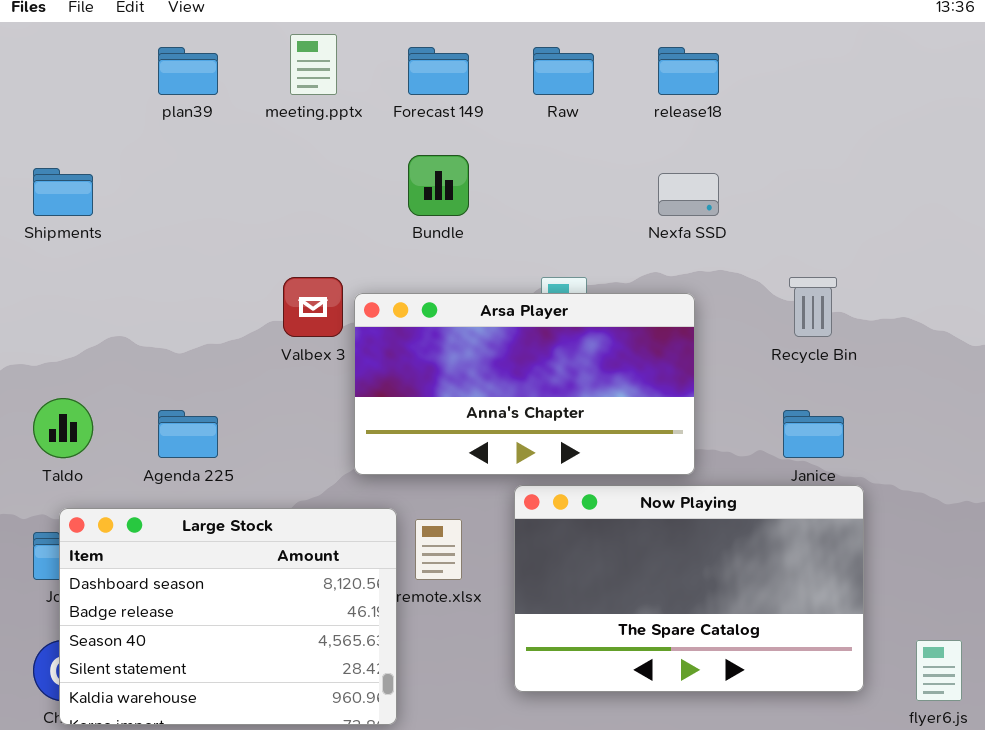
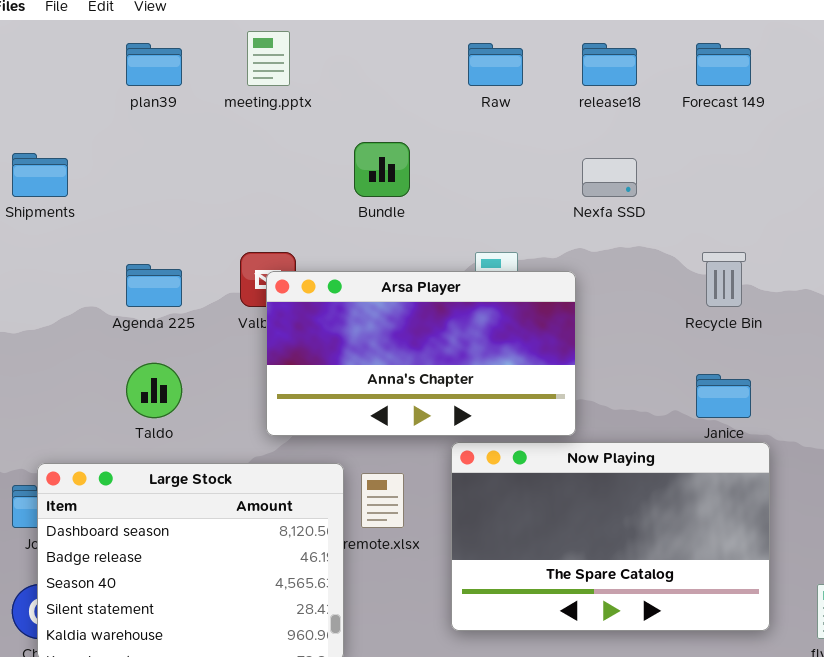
Forecast 149: [408,47,469,95] -> [696,43,751,86], moved
Arsa Player: [354,293,695,475] -> [266,271,576,436], moved
Taldo: [33,398,93,458] -> [126,363,182,418], moved
Agenda 225: [158,410,218,458] -> [126,264,182,307], moved

